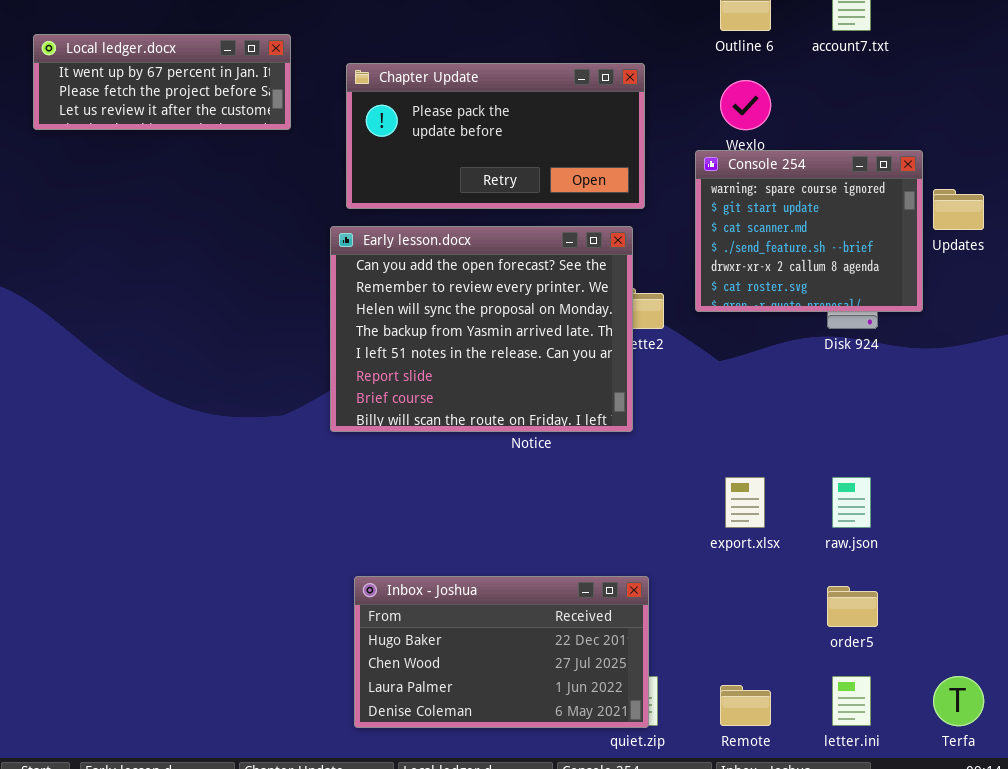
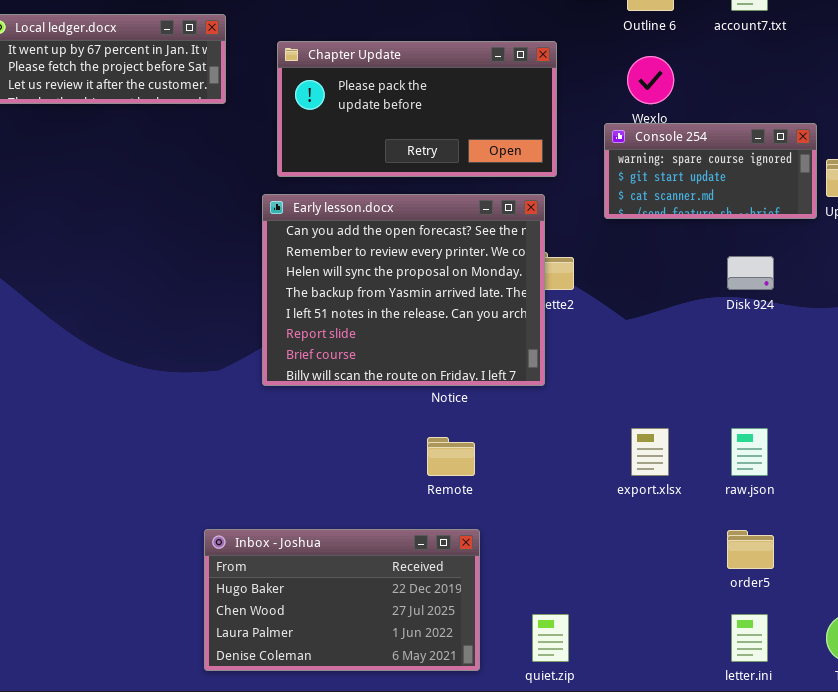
Console 254: [695,150,923,312] -> [604,123,817,219], resized
Inbox - Joshua: [354,576,649,728] -> [204,529,480,671], moved
Remote: [720,685,771,726] -> [427,437,475,476], moved

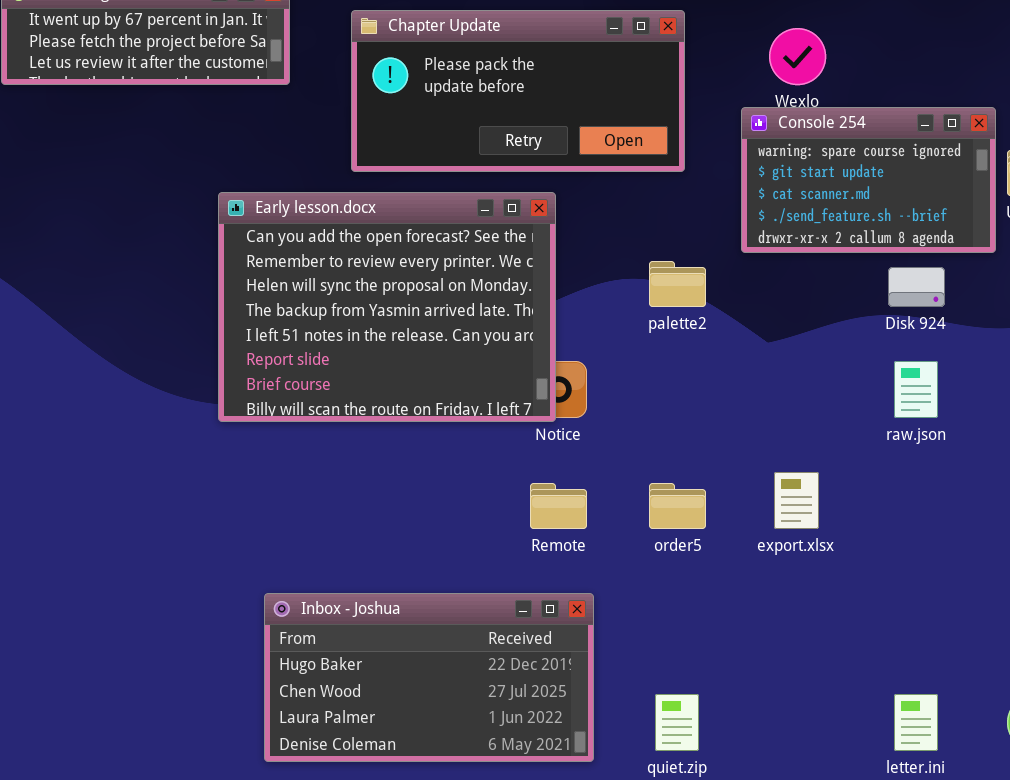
Console 254: [604,123,817,219] -> [741,107,996,253], resized
Early lesson.docx: [262,194,545,386] -> [218,192,556,422], moved
raw.json: [731,428,768,476] -> [894,361,938,418], moved
order5: [727,530,774,569] -> [649,483,706,529], moved

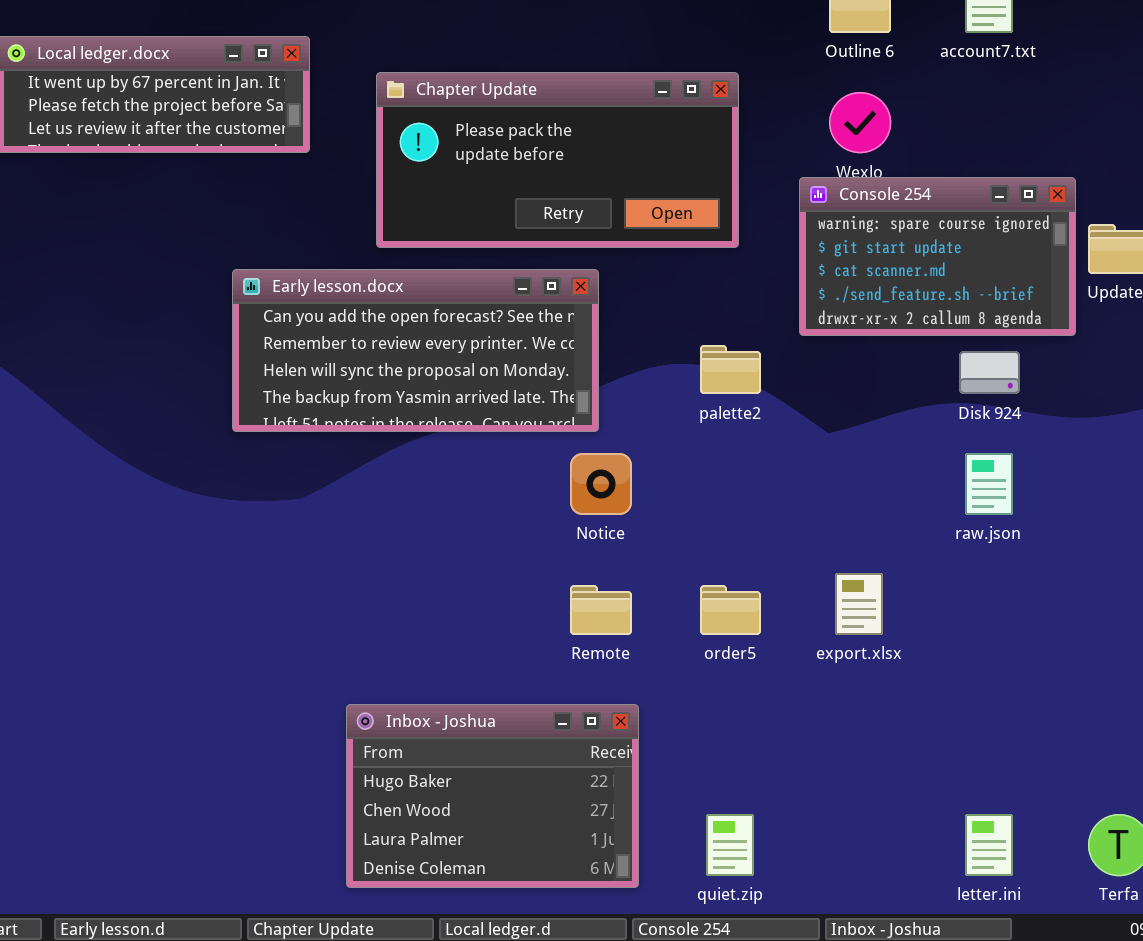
Early lesson.docx: [218,192,556,422] -> [232,269,599,432], resized
Inbox - Joshua: [264,593,594,762] -> [346,704,639,888], resized

